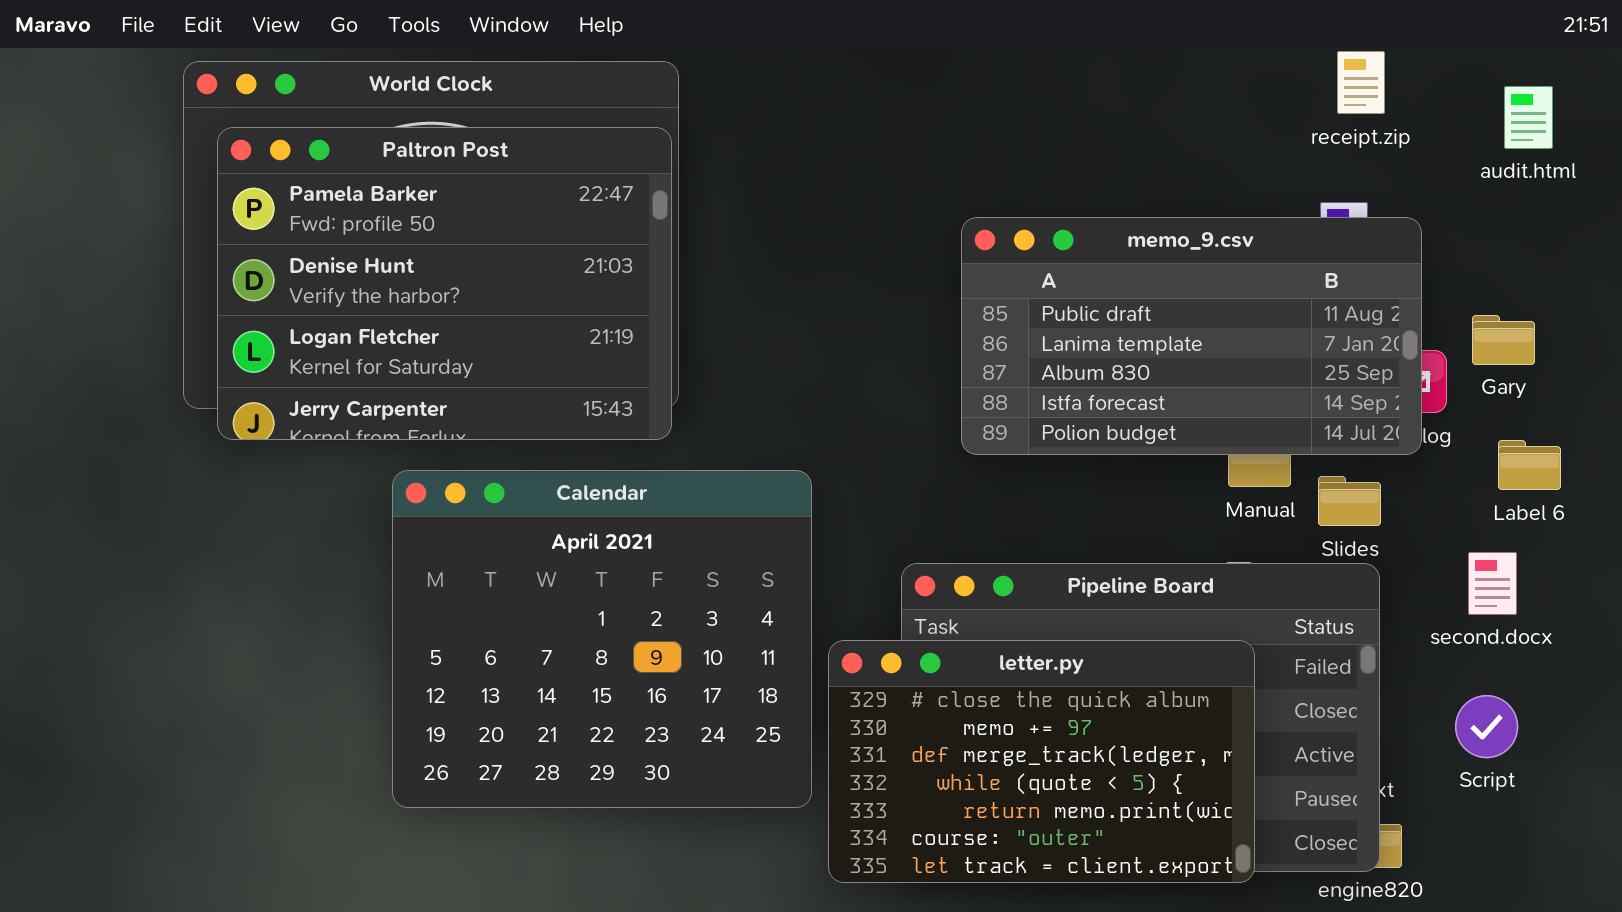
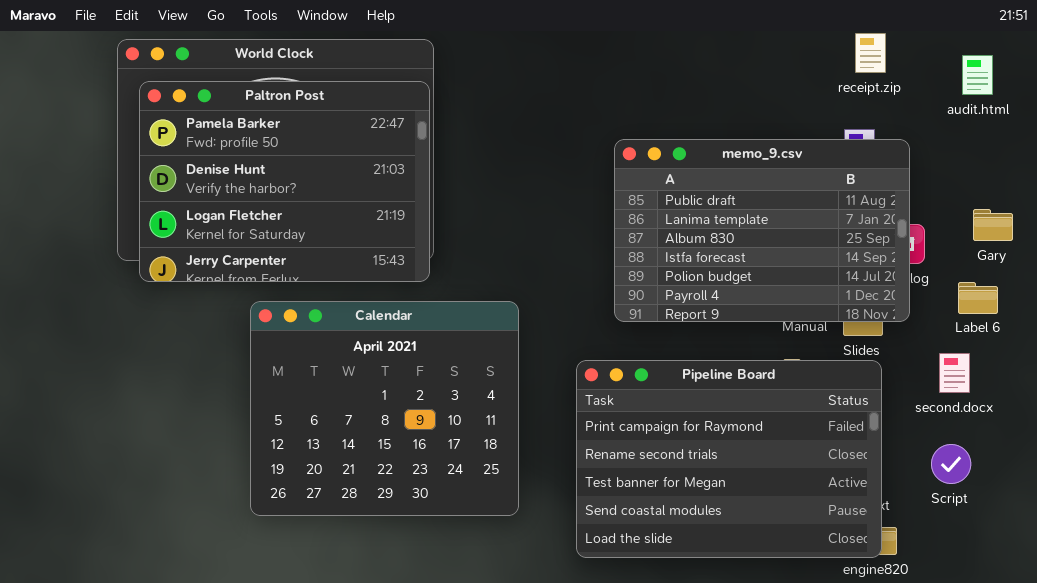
memo_9.csv: [961,217,1422,455] -> [614,139,910,322], resized
Gary: [1472,315,1535,365] -> [973,209,1013,241], moved
letter.py: [828,640,1255,883] -> none, closed

